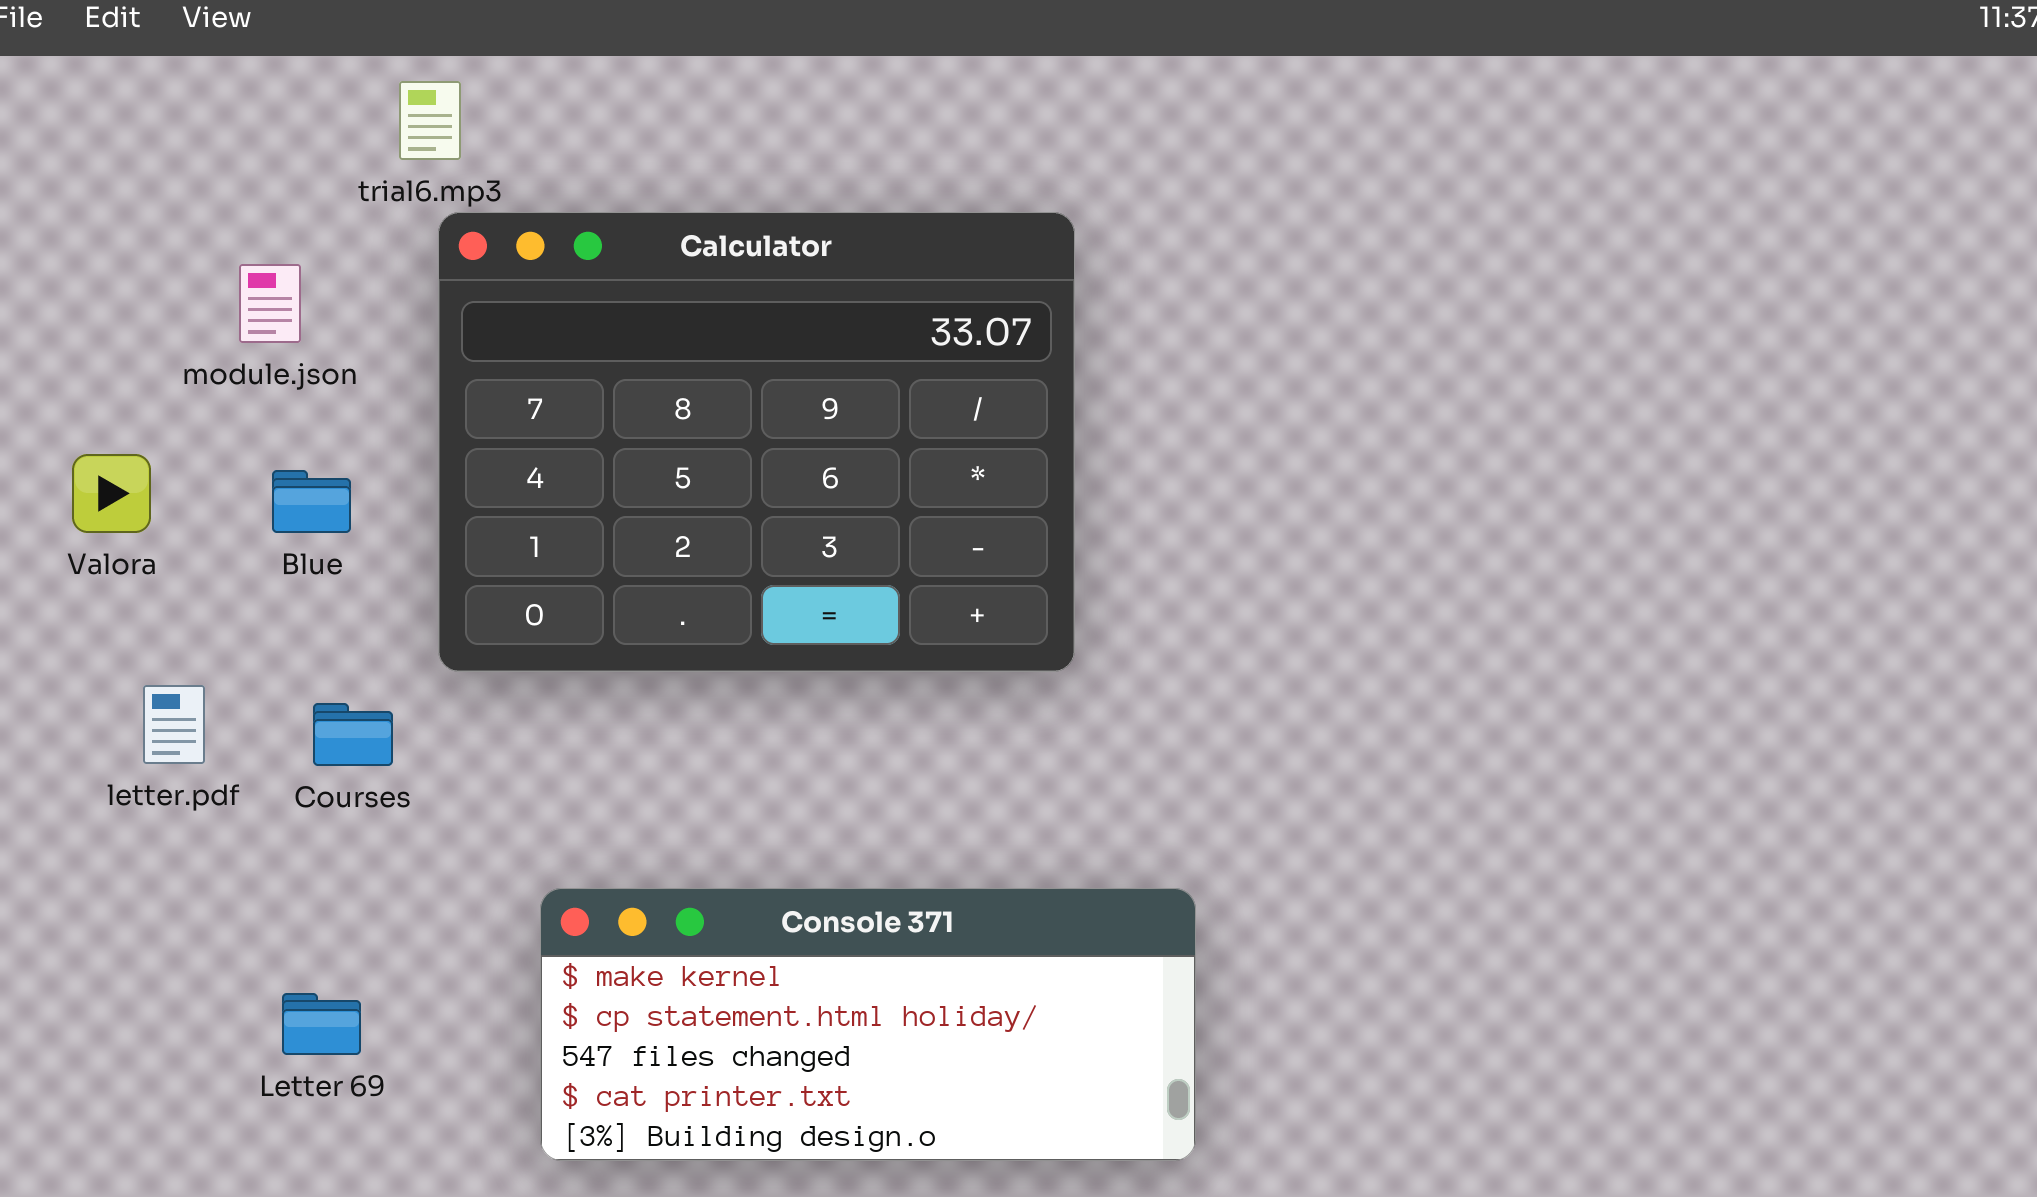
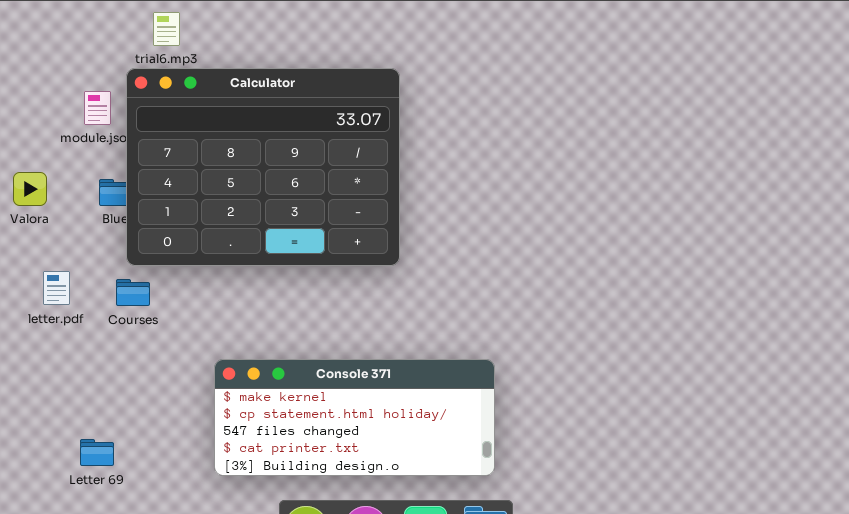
Calculator: [438,212,1075,672] -> [126,68,400,266], moved
Letter 69: [282,993,361,1055] -> [80,439,114,466], moved

